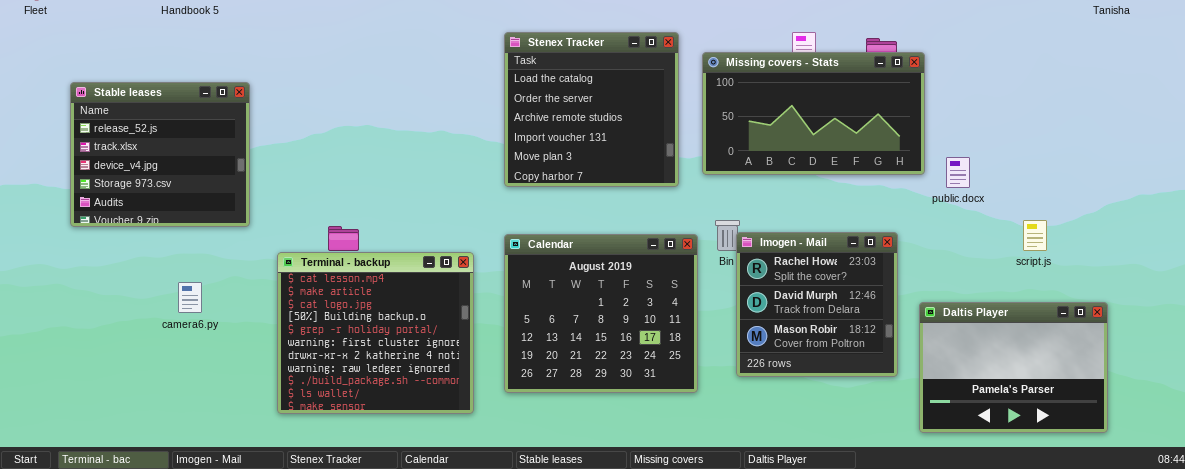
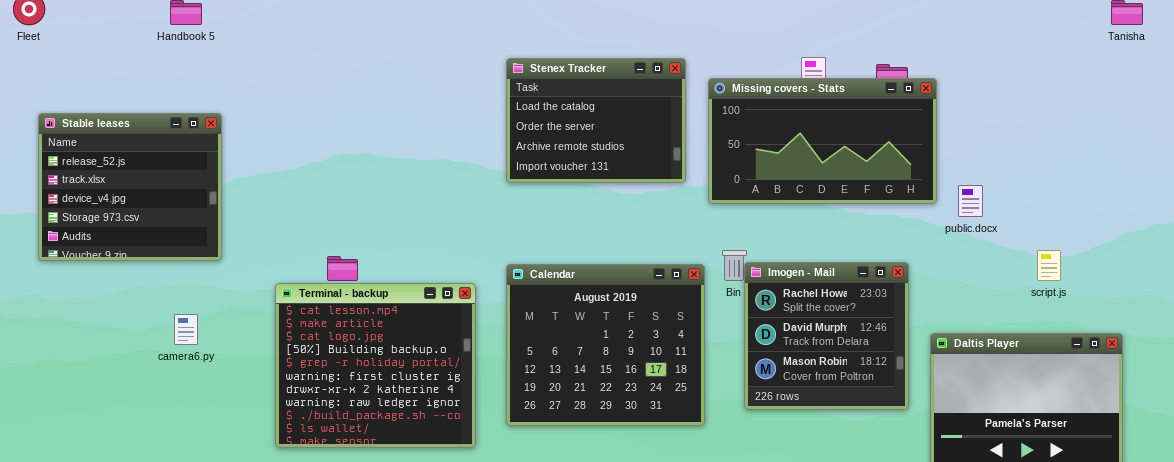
Stenex Tracker: [504,32,679,187] -> [506,58,686,183], resized
Stable leases: [70,82,250,227] -> [38,113,222,261], moved

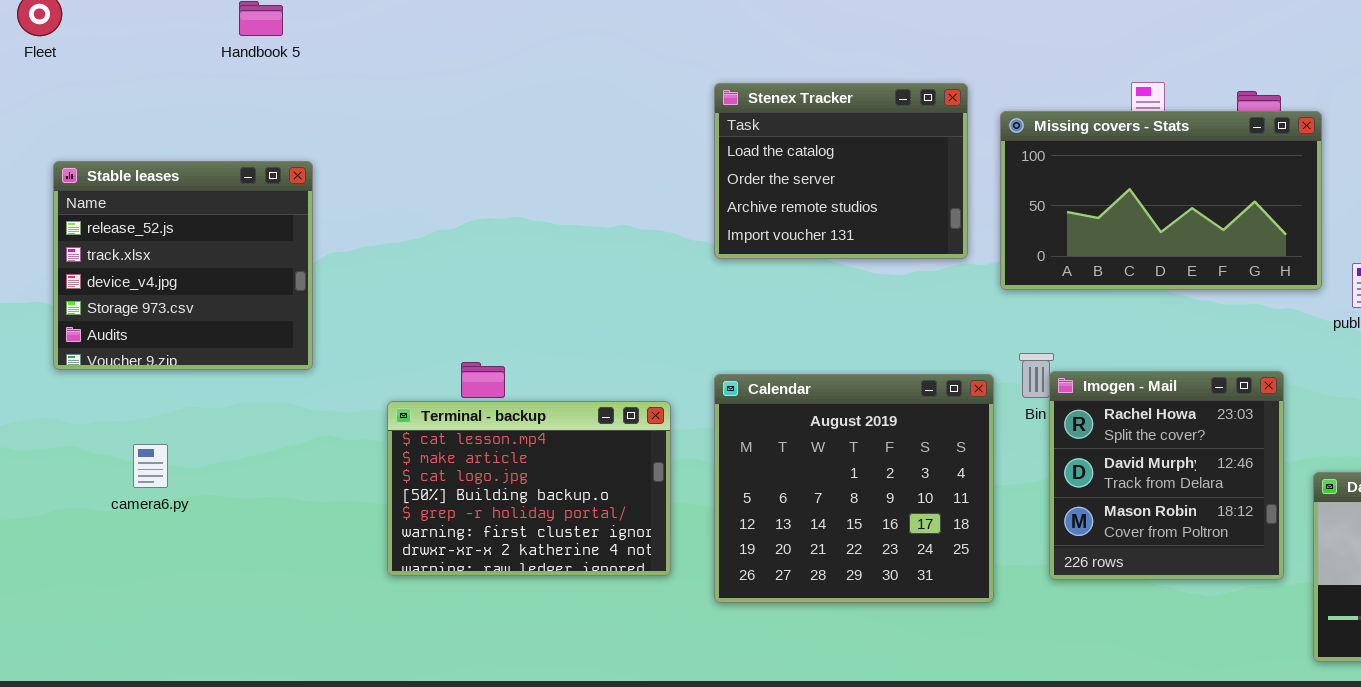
Terminal - backup: [275,283,476,448] -> [387,401,671,576], resized
camera6.py: [174,314,198,345] -> [133,444,168,488], moved

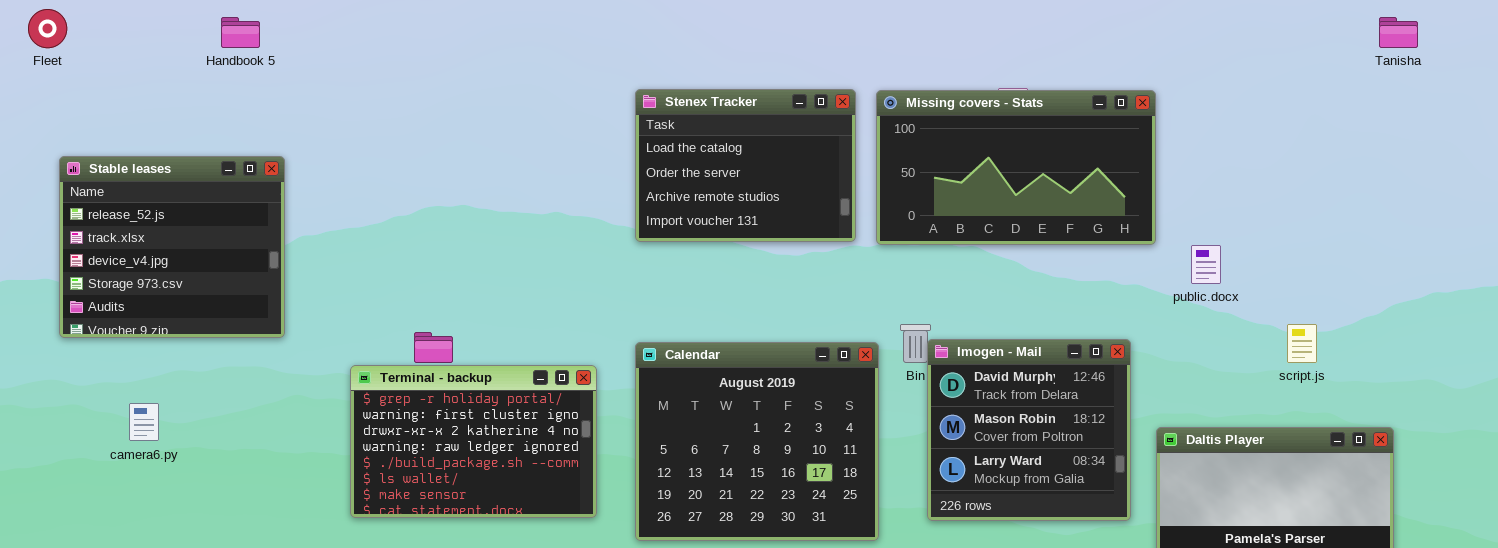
Missing covers - Stats: [1000,111,1322,290] -> [876,90,1156,245], moved
Imogen - Mail: [1049,371,1284,580] -> [927,339,1131,521], scrolled down 1 row
Terminal - backup: [387,401,671,576] -> [350,365,597,518], scrolled down 4 rows

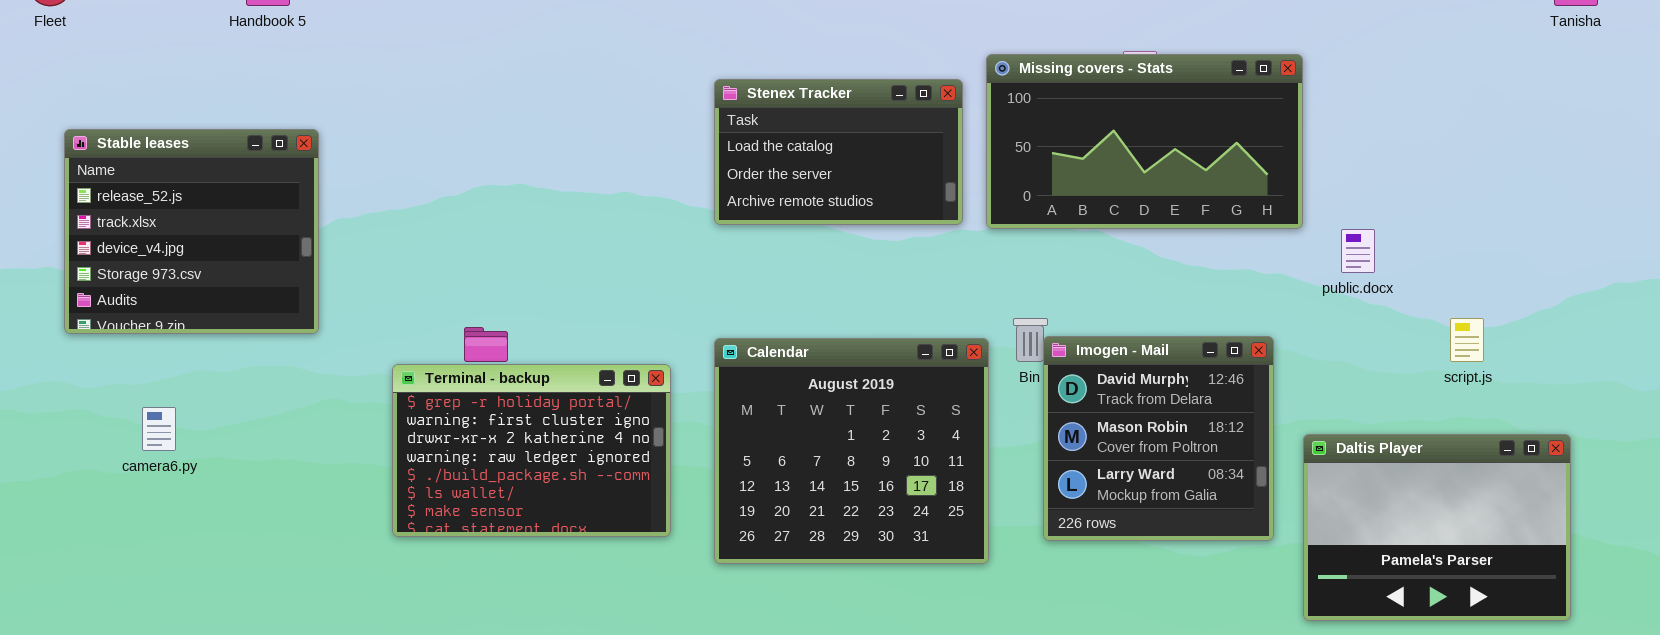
Stenex Tracker: [635,89,856,242] -> [714,79,963,225], resized

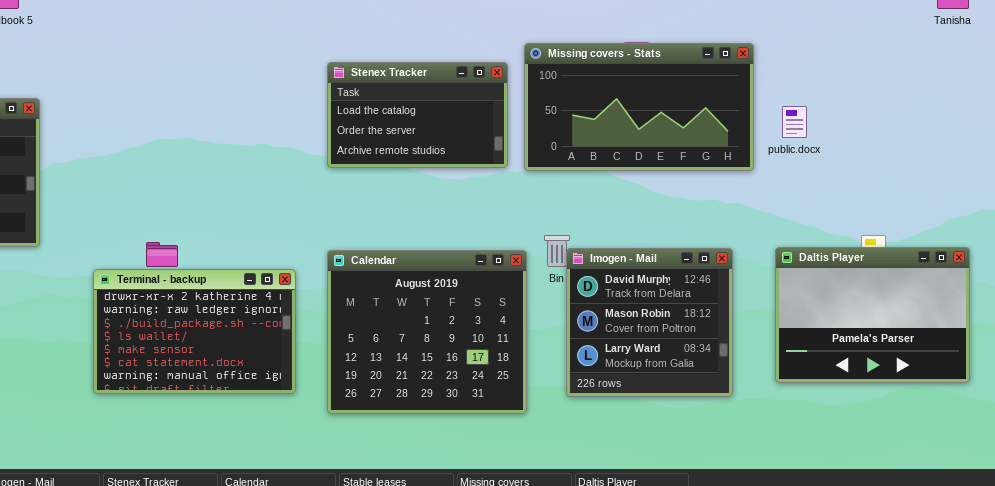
public.docx: [1341,229,1375,273] -> [782,106,807,138], moved
Terminal - backup: [392,364,671,537] -> [93,269,296,394], scrolled down 2 rows
Daltis Player: [1303,434,1571,621] -> [775,247,970,383], moved

